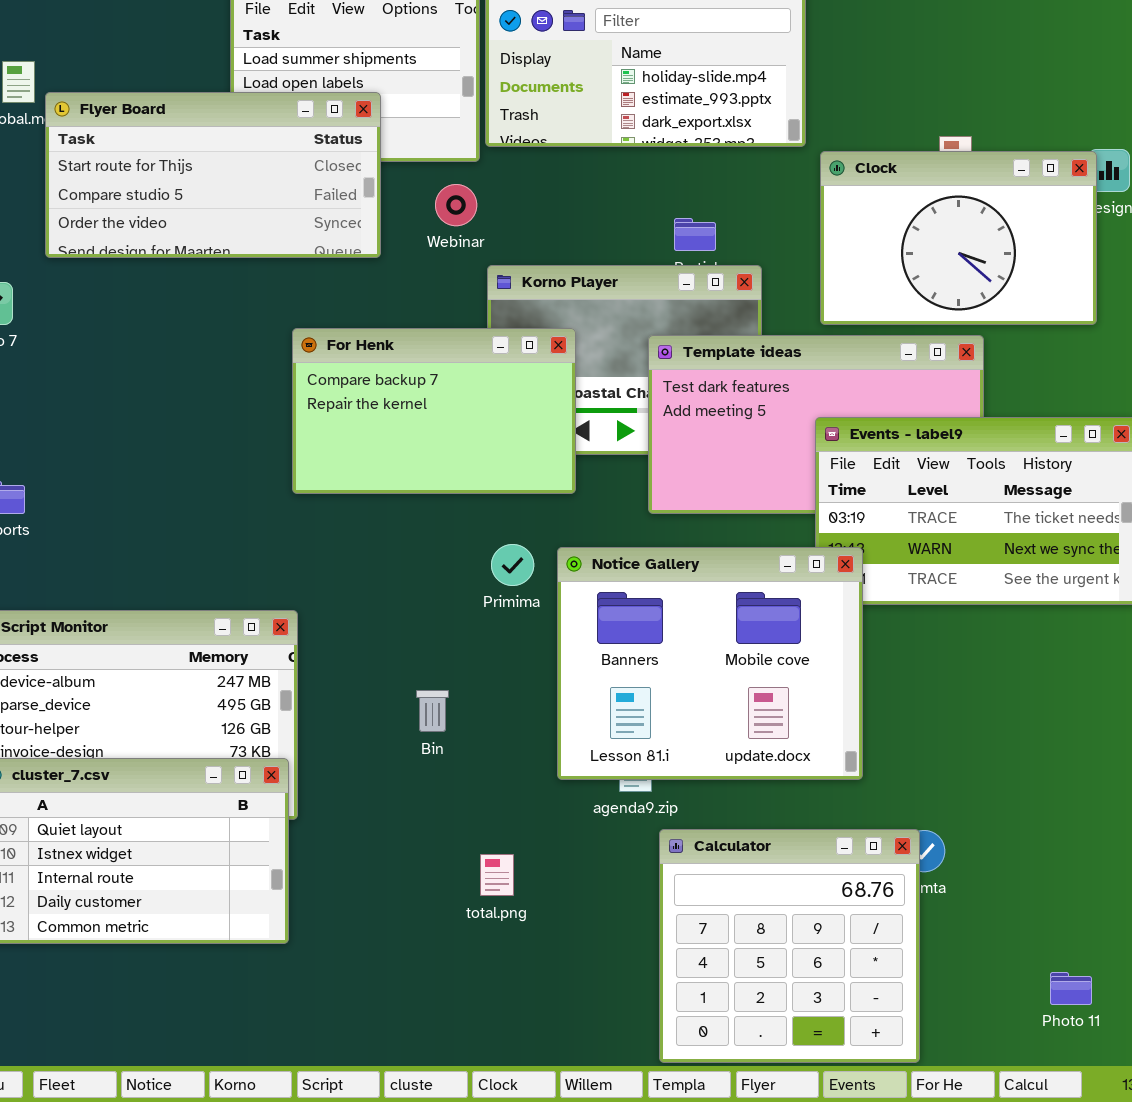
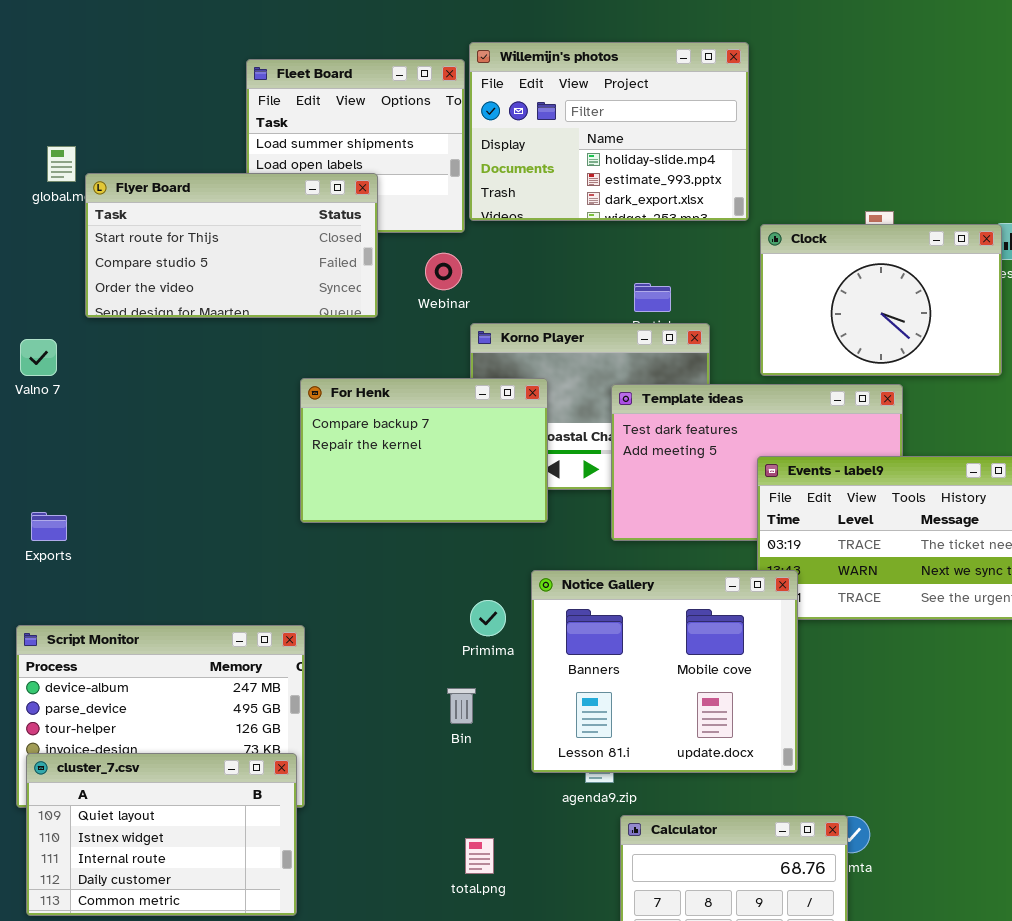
Primima: [491,544,534,586] -> [470,600,506,636], moved
Bin: [416,690,449,732] -> [447,688,476,724], moved

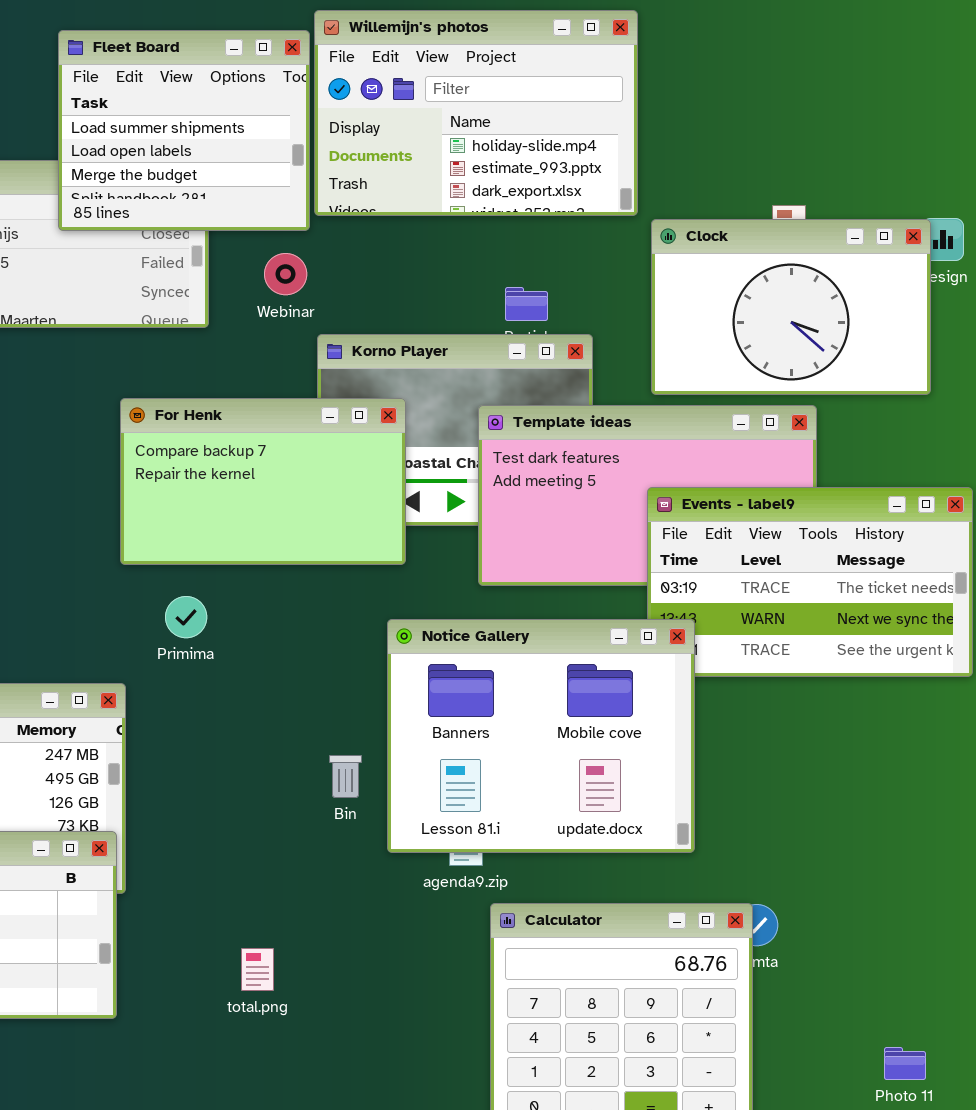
Fleet Board: [246,59,465,233] -> [58,30,310,231], raised
Primima: [470,600,506,636] -> [165,596,207,638], moved
Bin: [447,688,476,724] -> [329,755,362,798], moved
total.png: [465,838,494,874] -> [241,948,274,991], moved

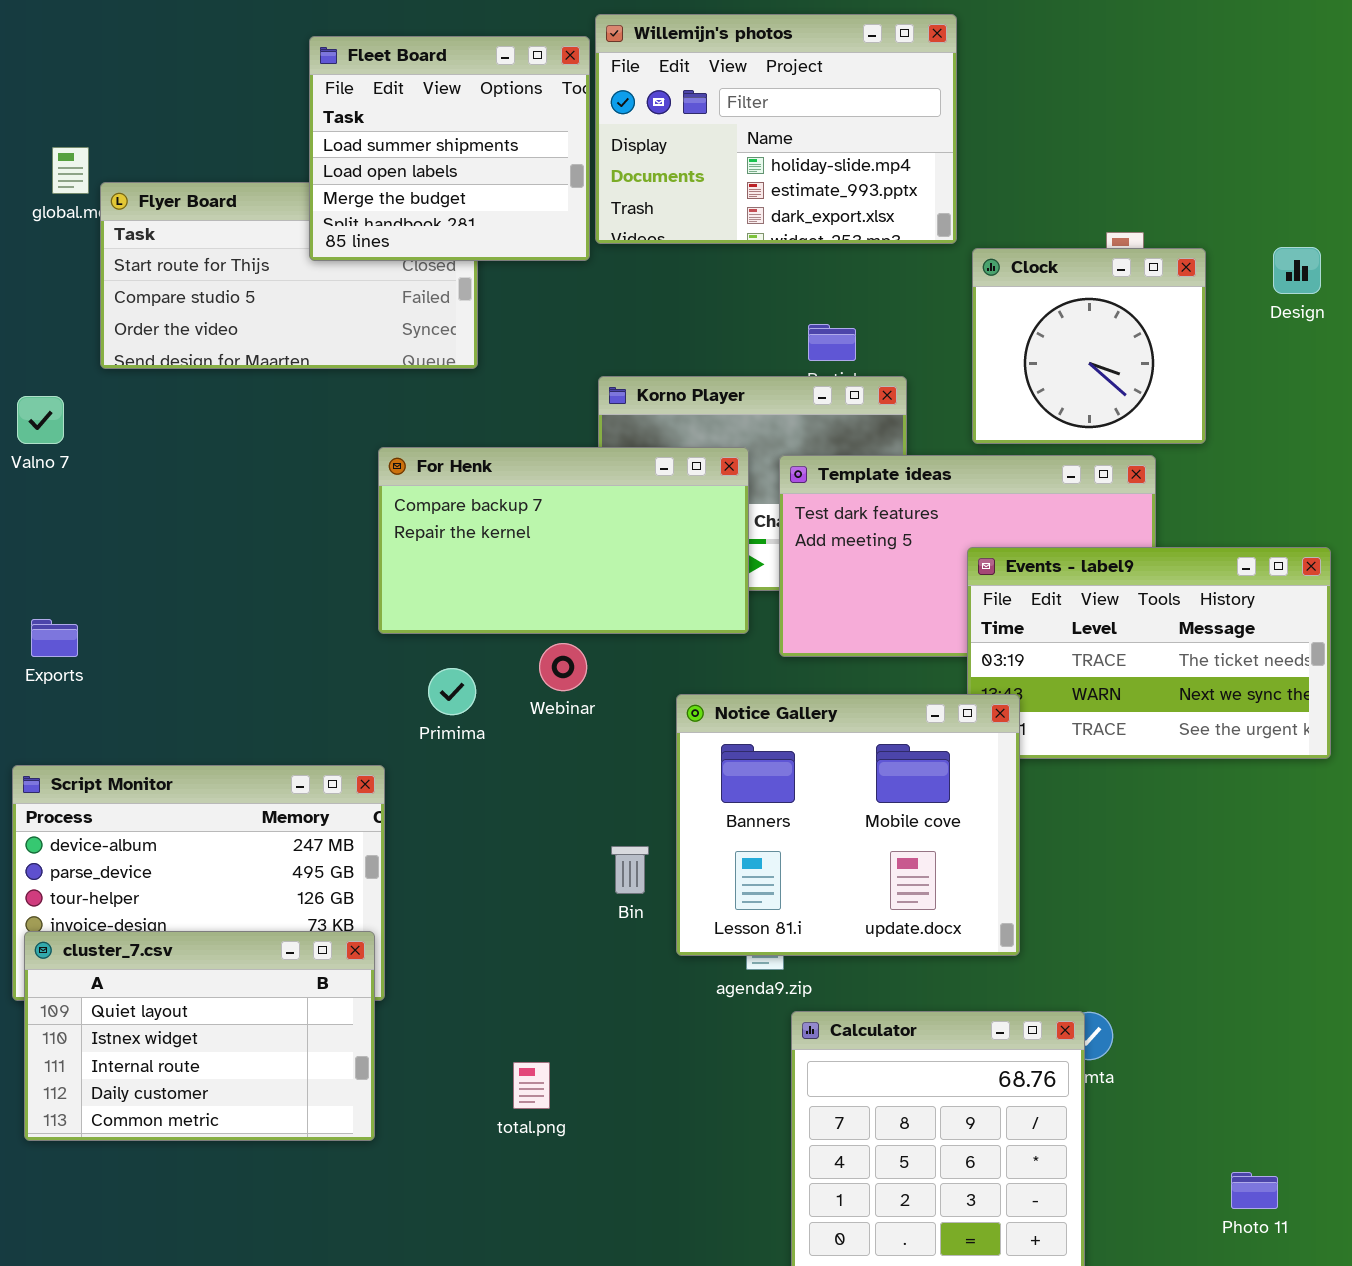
Clock: [651,219,931,395] -> [972,248,1206,444], resized
Webinar: [264,253,307,295] -> [539,643,587,691], moved
For Henk: [120,398,406,565] -> [378,447,749,634], resized

